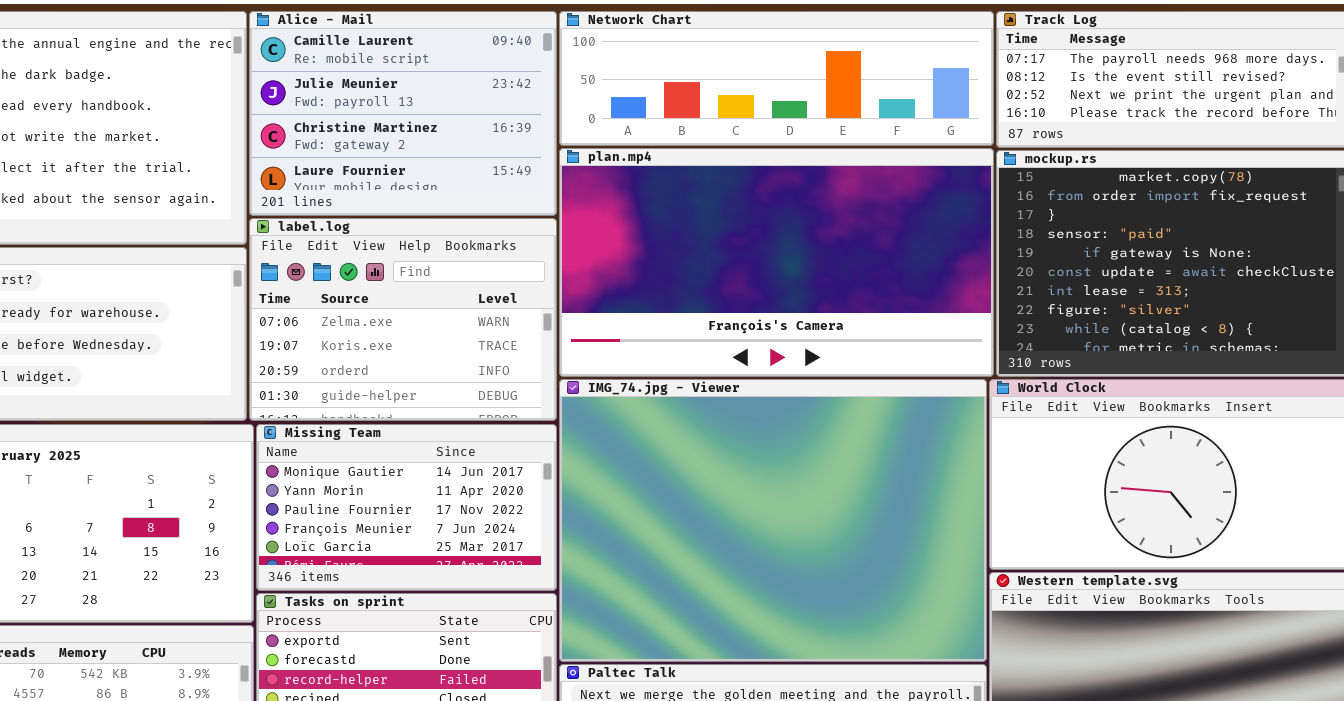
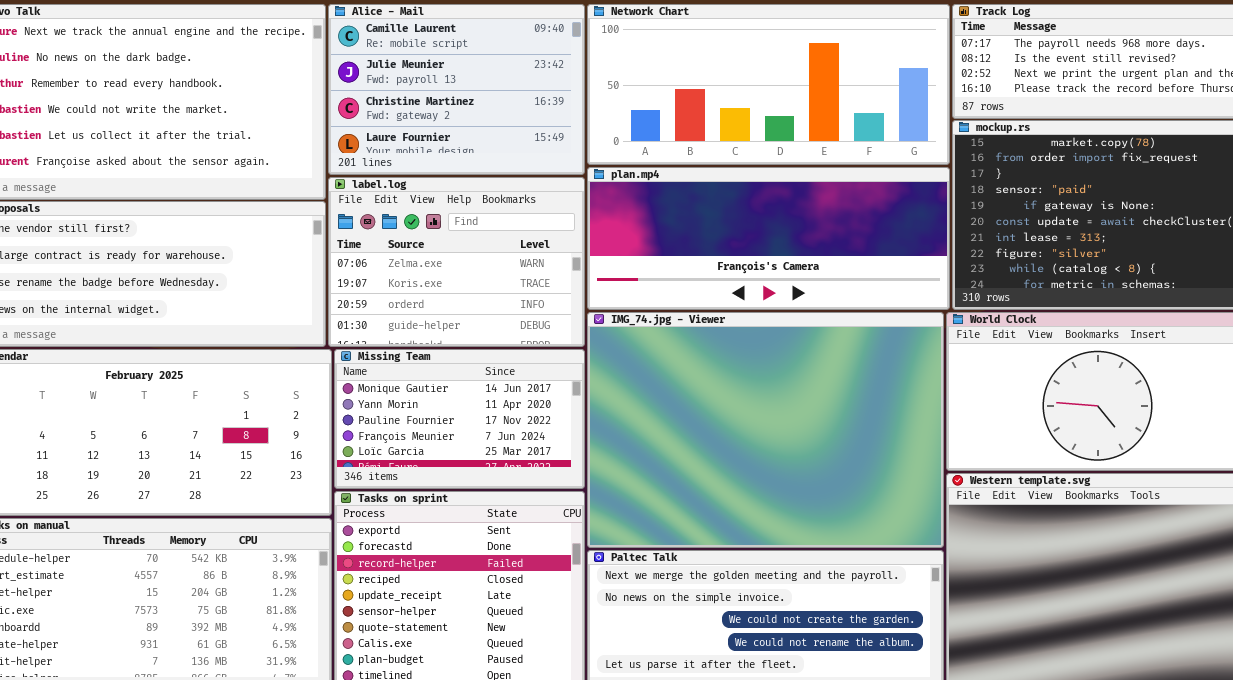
Network Chart: [559,11,994,146] -> [587,4,950,165], resized
plan.mp4: [559,148,994,377] -> [587,167,950,310], resized

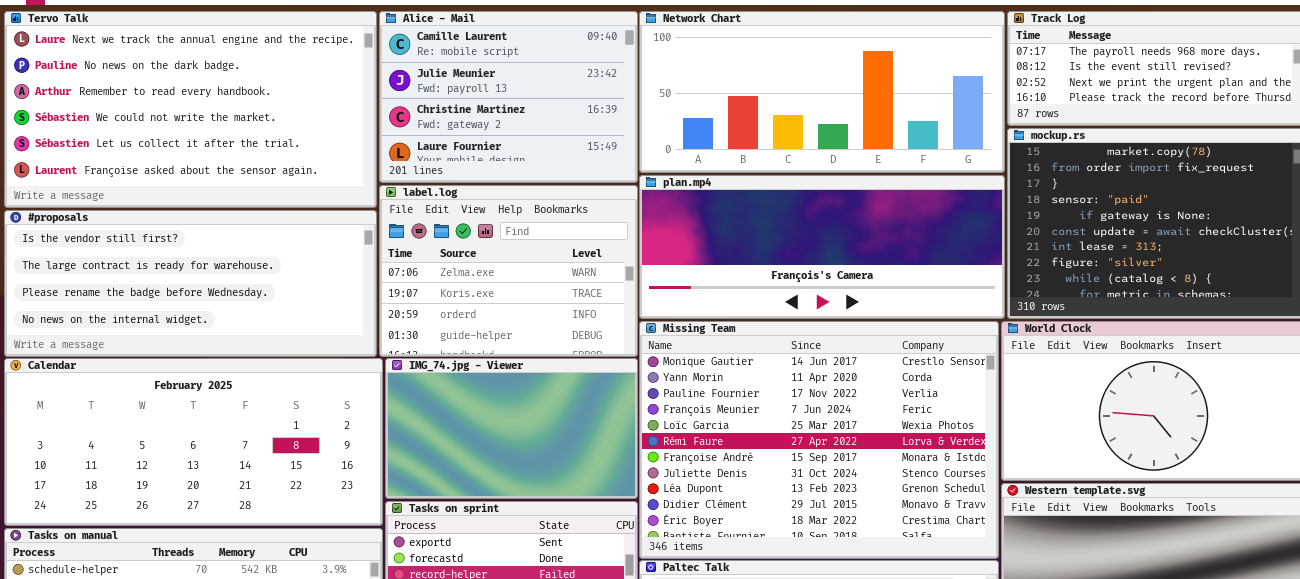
IMG_74.jpg - Viewer: [587,312,944,548] -> [385,358,638,499], moved, resized
Missing Team: [334,349,585,489] -> [639,321,999,559], moved, resized

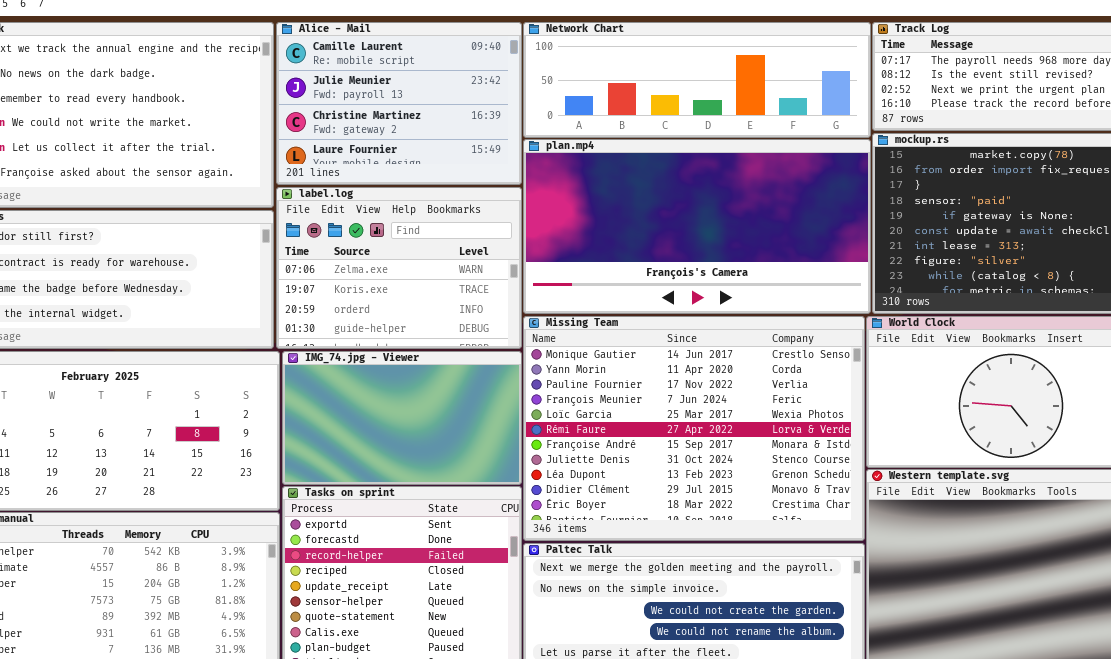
Network Chart: [639,11,1005,173] -> [523,22,871,138], resized
plan.mp4: [639,175,1005,319] -> [523,139,871,314], resized

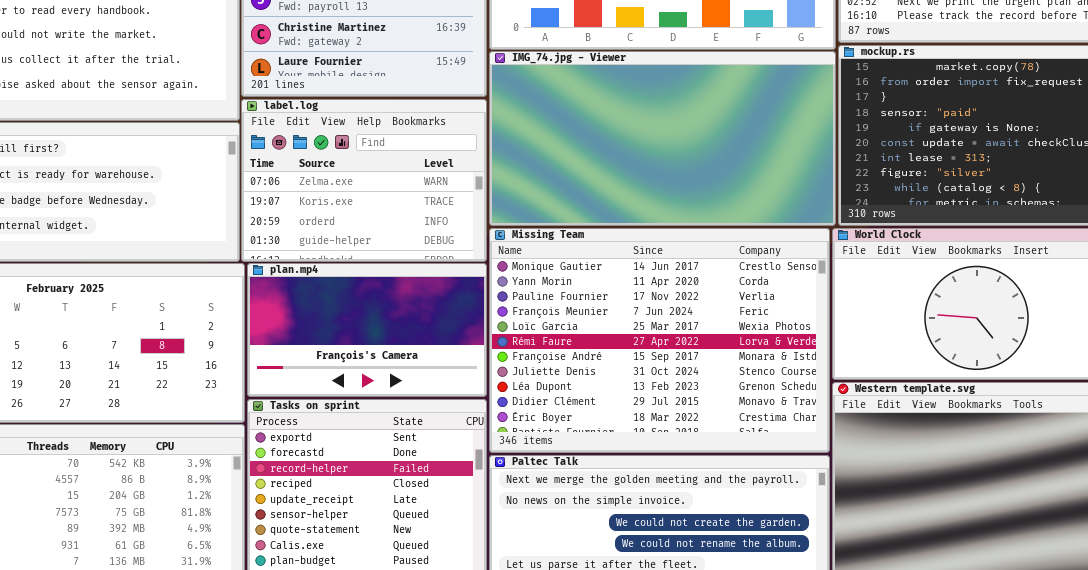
plan.mp4: [523,139,871,314] -> [247,263,487,397], moved, resized
IMG_74.jpg - Viewer: [282,351,522,485] -> [489,51,836,226], moved, resized

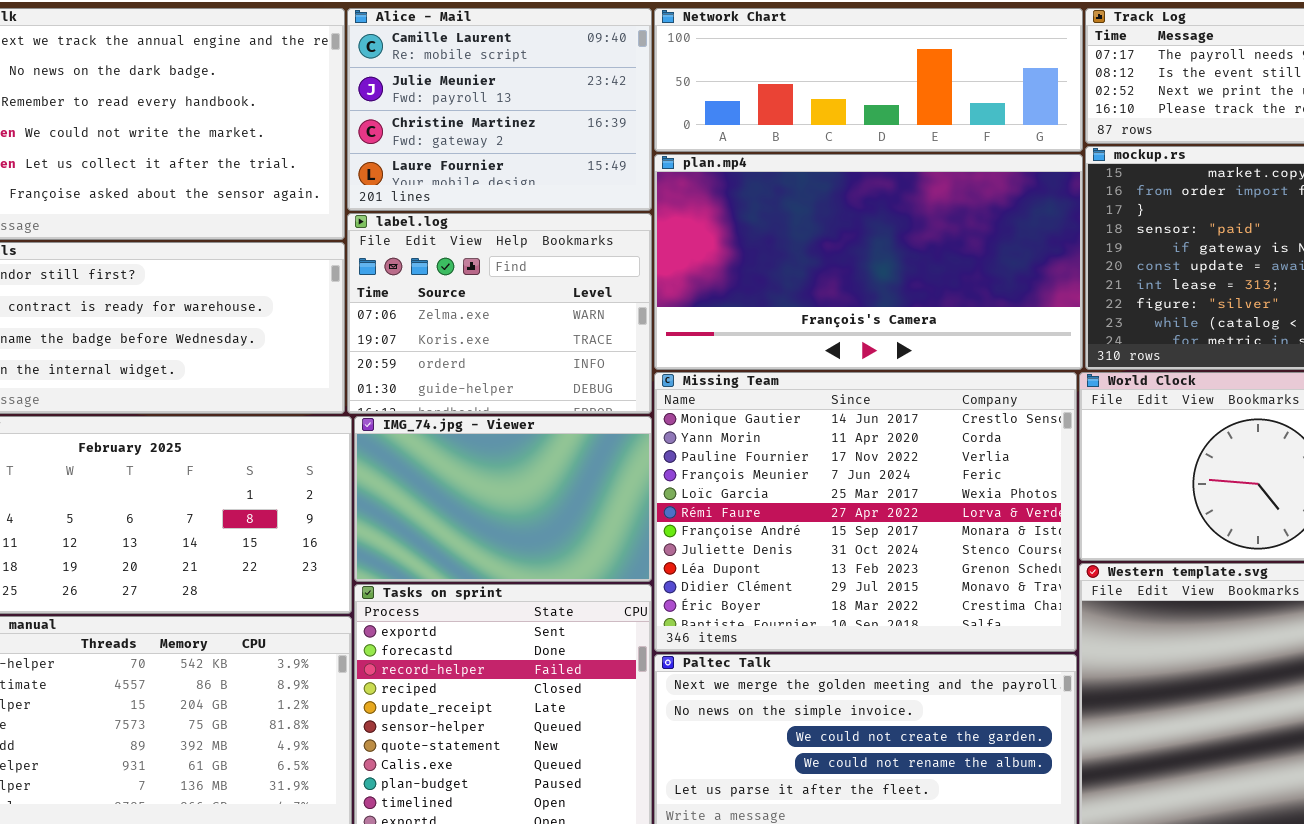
IMG_74.jpg - Viewer: [489,51,836,226] -> [354,416,652,582], moved, resized
plan.mp4: [247,263,487,397] -> [654,154,1083,370], moved, resized

